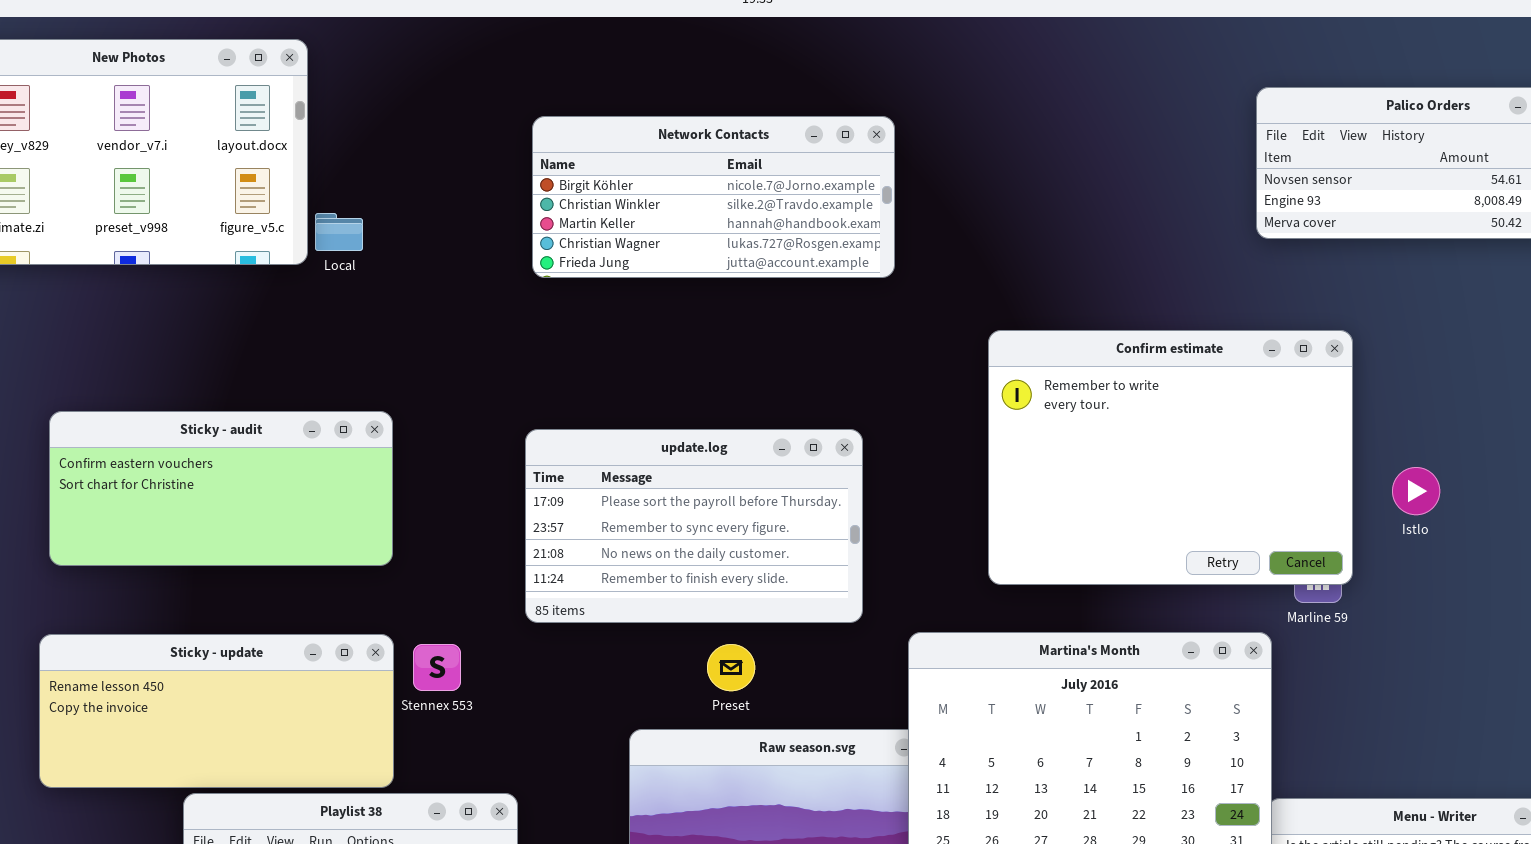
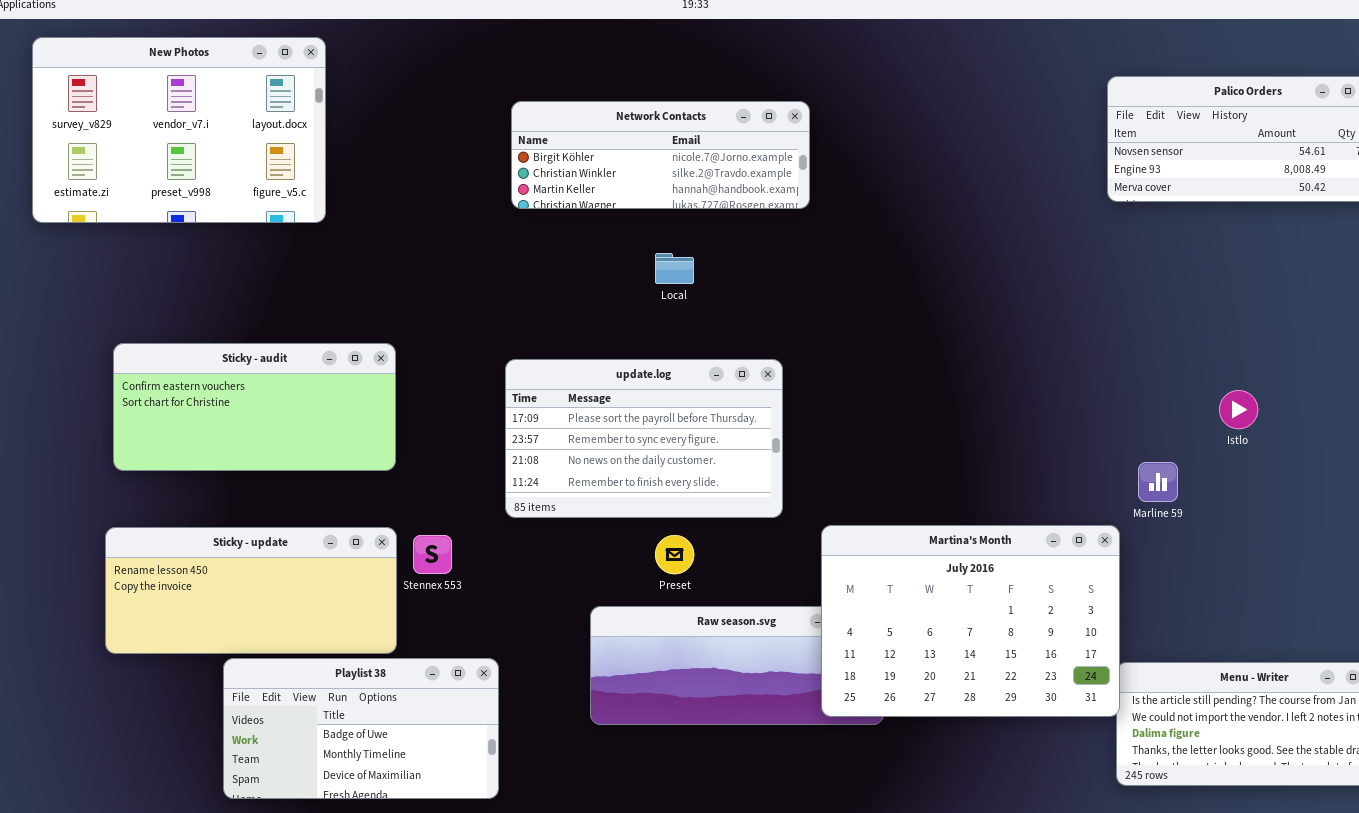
Network Contacts: [532,116,895,278] -> [511,101,810,209], resized
Local: [315,213,363,251] -> [655,253,694,284], moved
Confirm estimate: [988,330,1353,585] -> none, closed

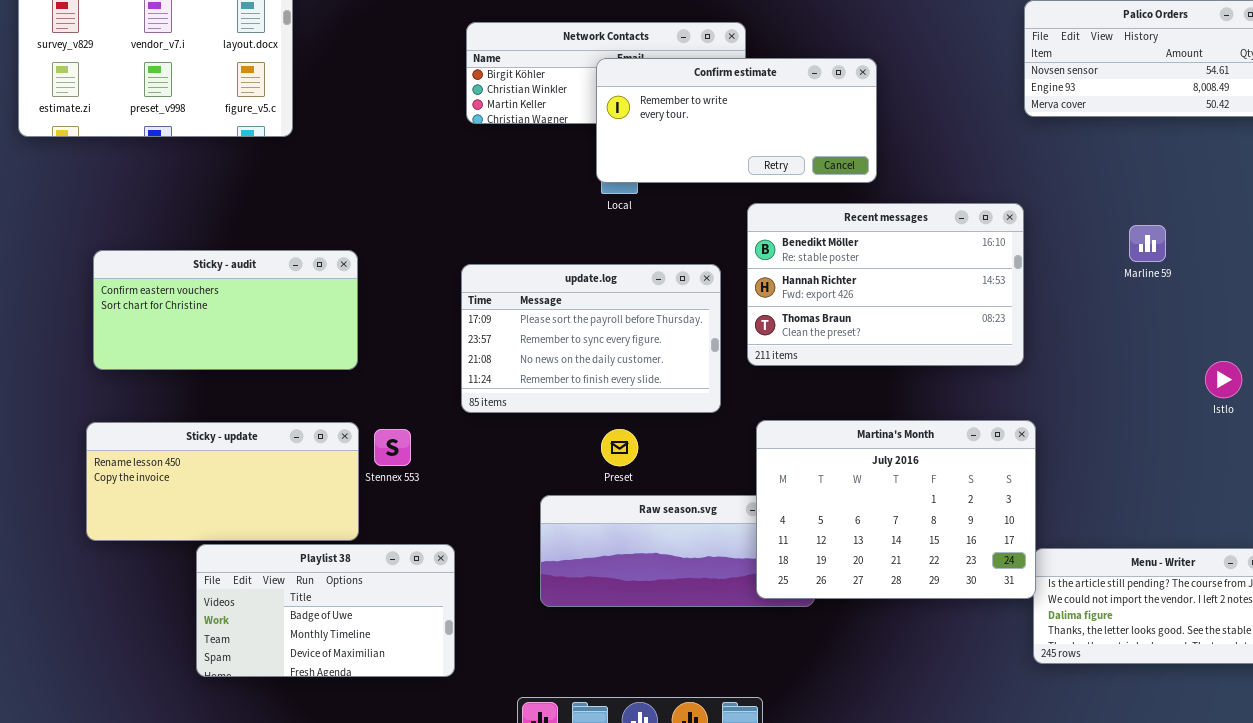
Confirm estimate: none -> [596,58,877,183], opened
Recent messages: none -> [747,203,1024,366], opened
Istlo: [1219,390,1258,429] -> [1205,361,1242,398], moved
Marline 59: [1138,462,1178,502] -> [1129,225,1166,262], moved

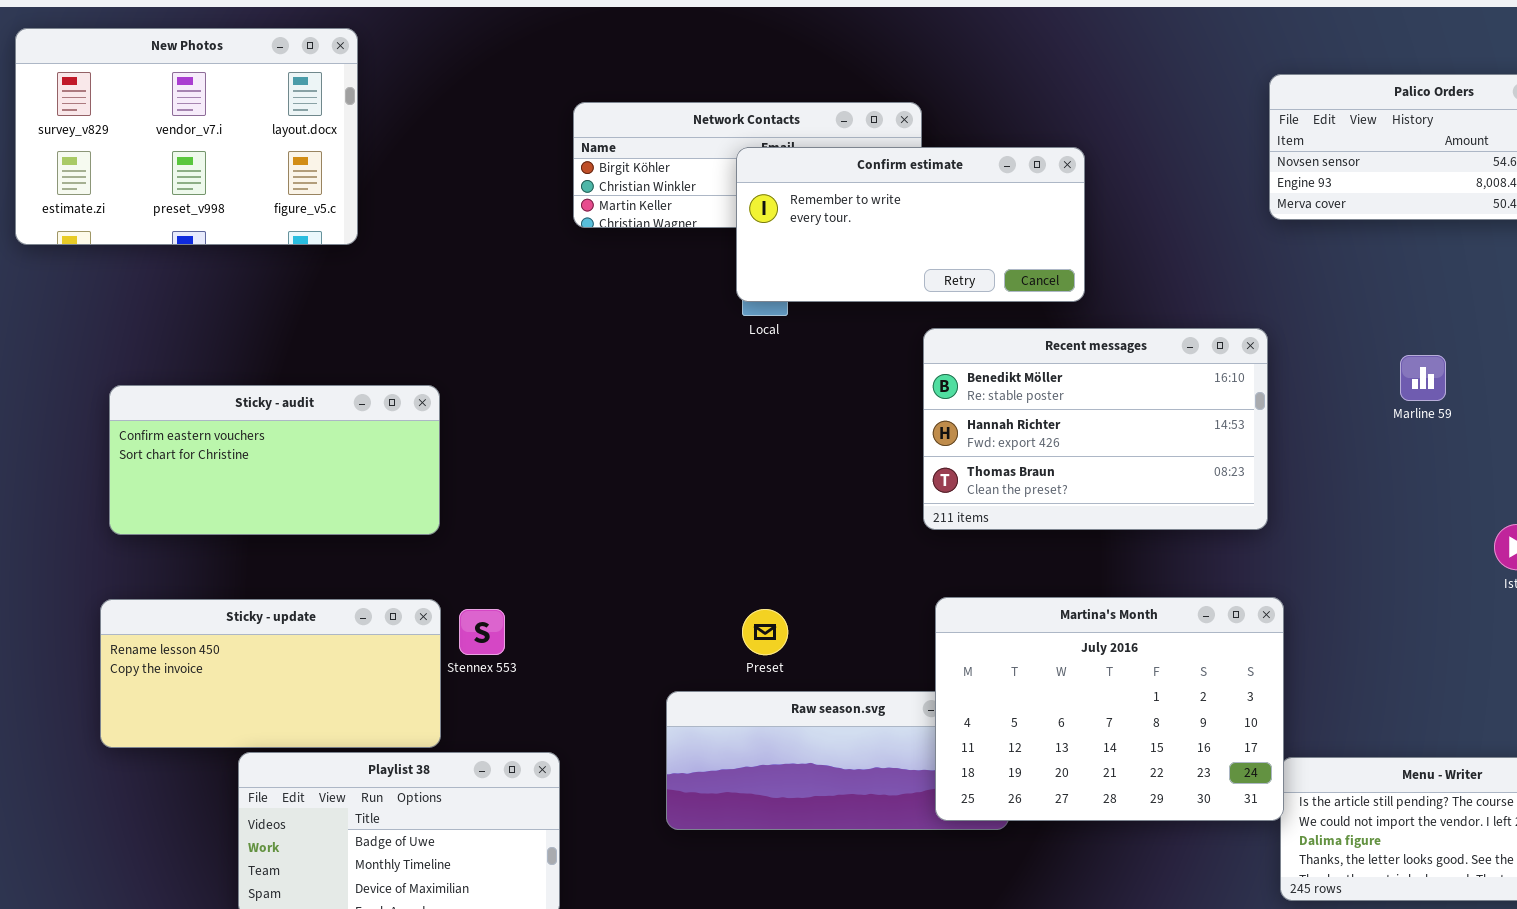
update.log: [461,264,721,413] -> none, closed

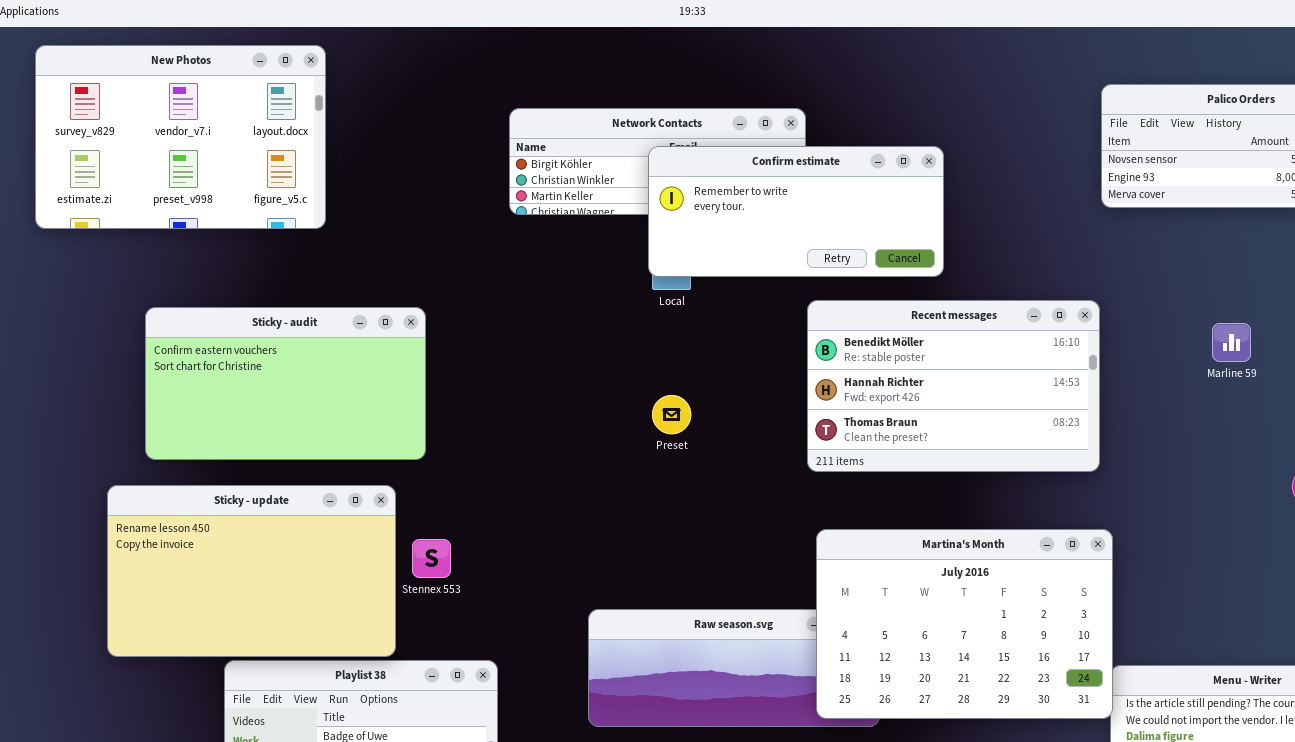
Sticky - audit: [109,385,440,535] -> [145,307,426,460], moved, resized
Sticky - update: [100,599,441,748] -> [107,485,396,657], resized
Preset: [742,609,788,655] -> [652,395,691,434], moved

